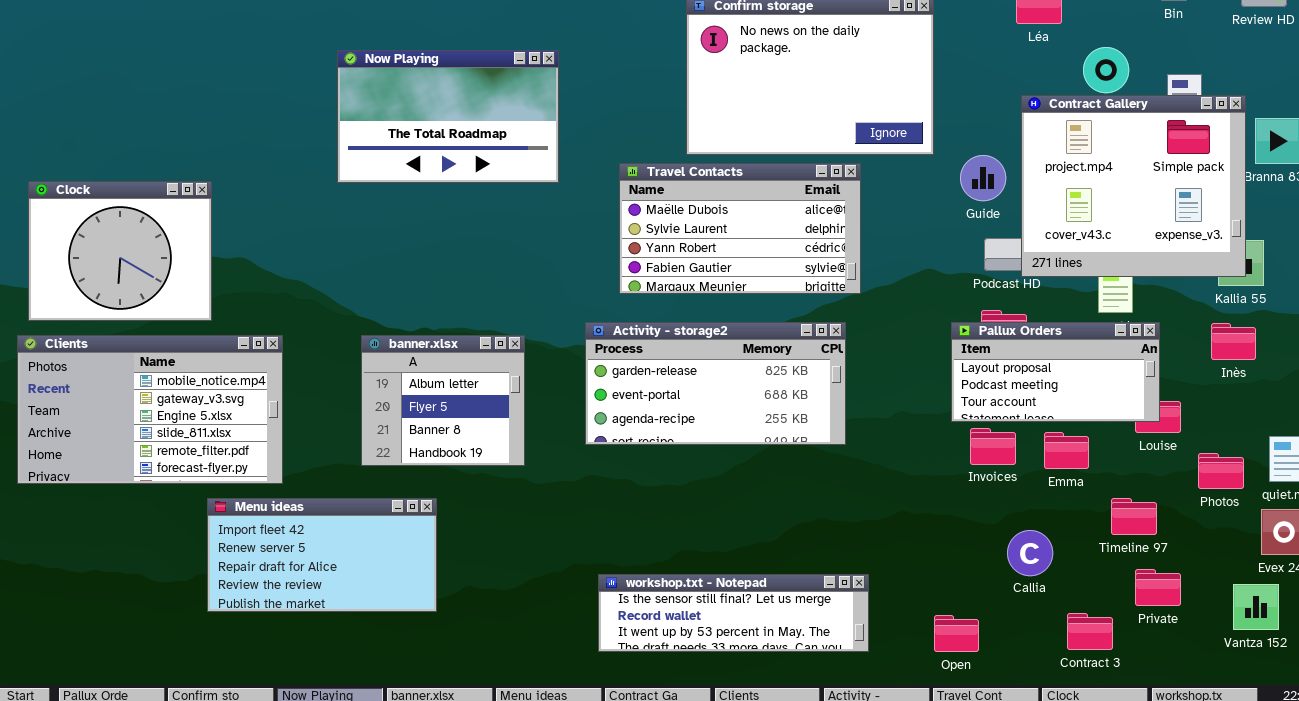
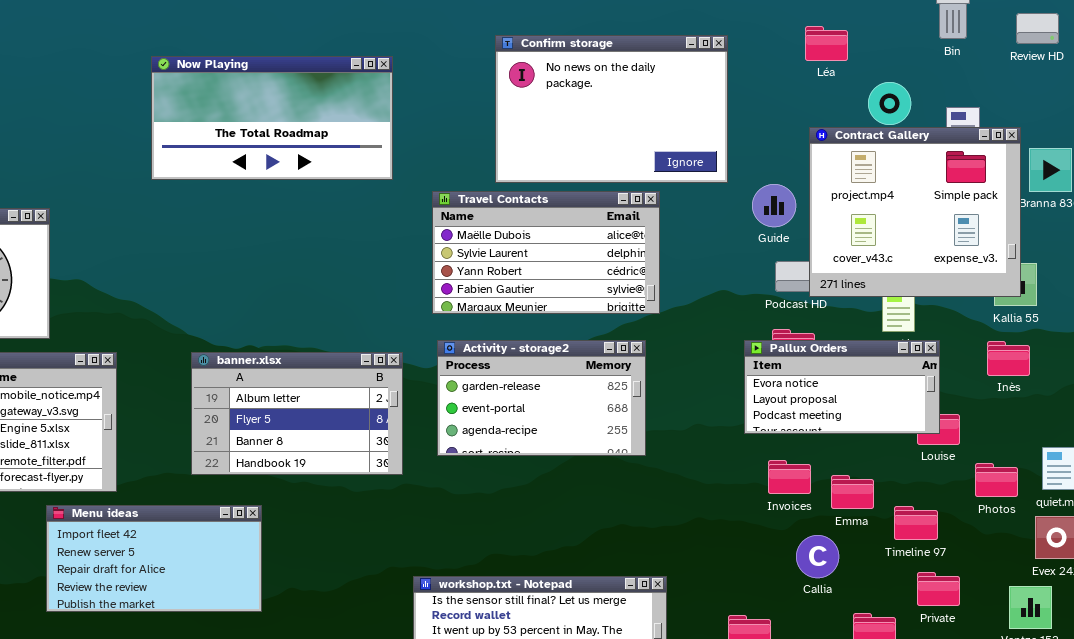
Now Playing: [337,50,559,183] -> [151,56,393,180], moved, resized
Activity - storage2: [585,322,846,445] -> [437,340,646,456], resized
Pallux Orders: [951,322,1160,422] -> [744,340,940,434], scrolled up 1 row
banner.xlsx: [361,335,525,466] -> [191,352,403,475], resized
Invoices: [970,428,1016,465] -> [768,460,811,494], moved
Emma: [1044,432,1089,469] -> [831,475,874,509], moved

